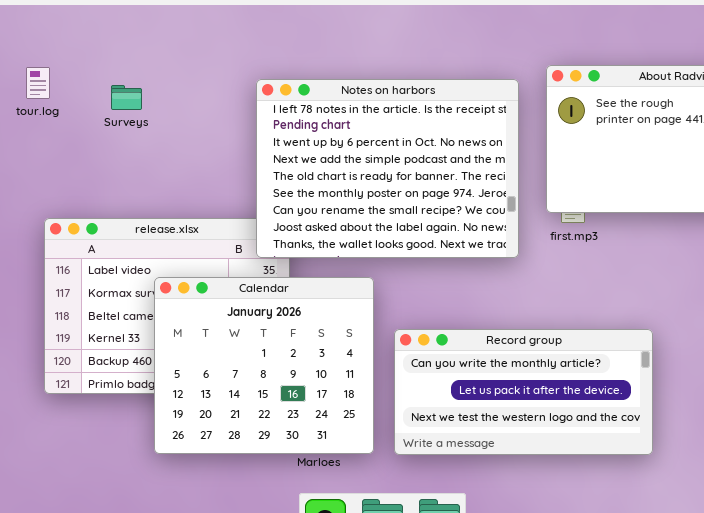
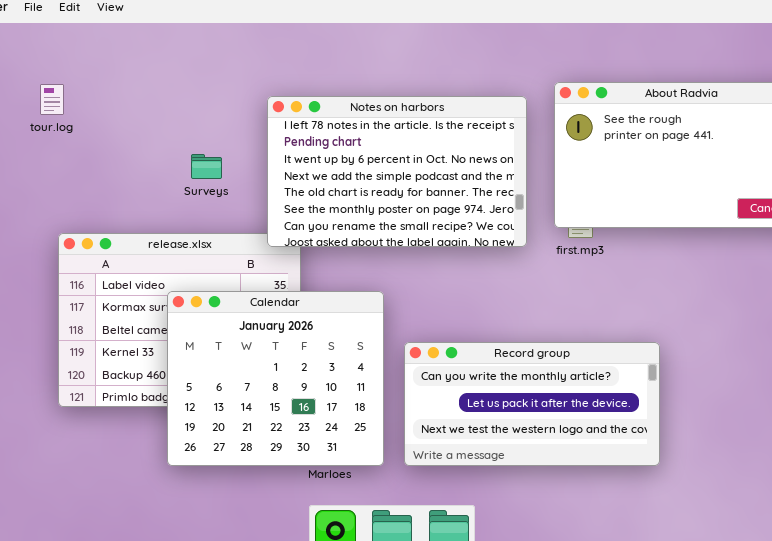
Notes on harbors: [256,79,519,258] -> [267,96,527,247], resized
Surveys: [111,85,142,110] -> [191,154,222,179], moved

